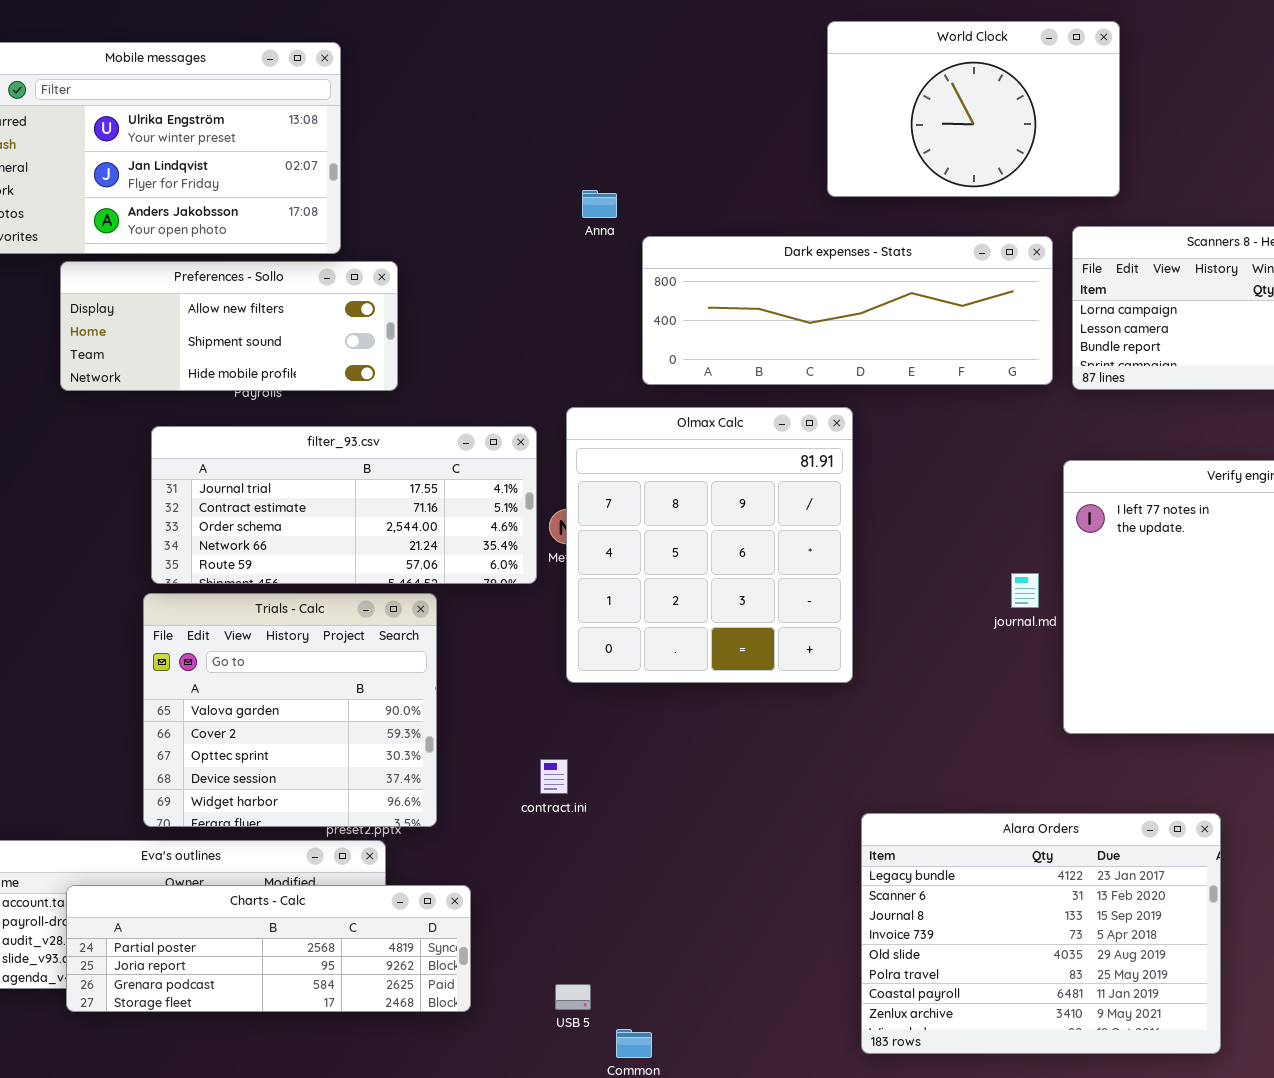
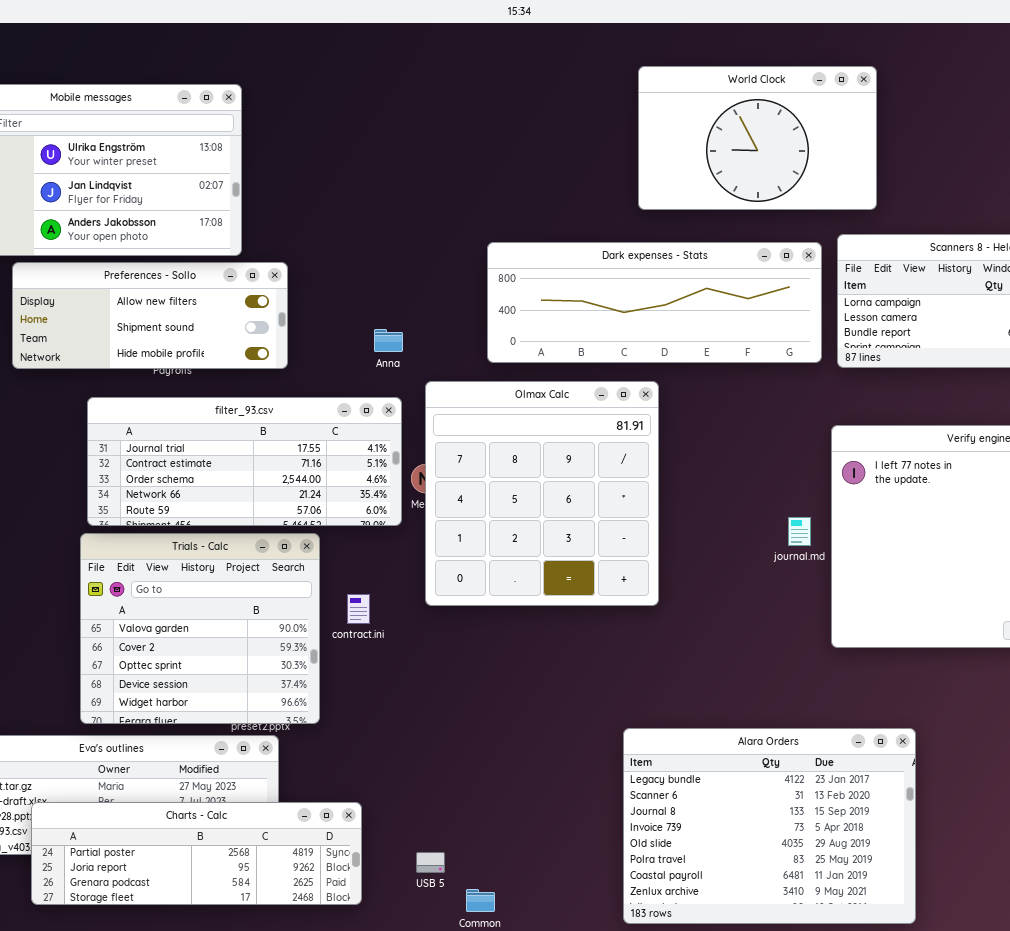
Anna: [582,190,617,218] -> [374,329,403,352], moved
contract.ini: [540,759,568,794] -> [347,594,370,624], moved
Alara Orders: [861,813,1221,1054] -> [623,728,916,924], moved
Charts - Calc: [66,885,471,1012] -> [31,802,362,905], moved

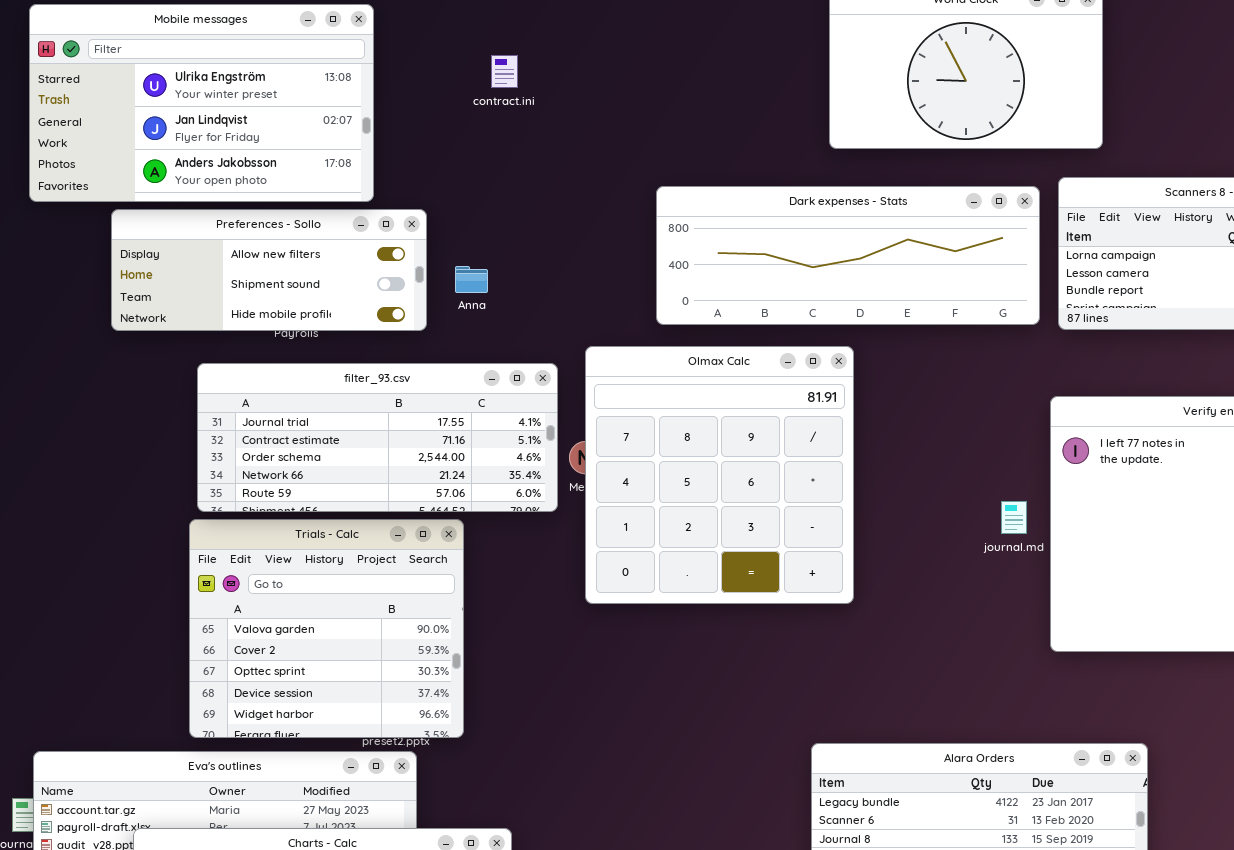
Anna: [374,329,403,352] -> [455,266,488,293], moved
contract.ini: [347,594,370,624] -> [491,55,518,88], moved

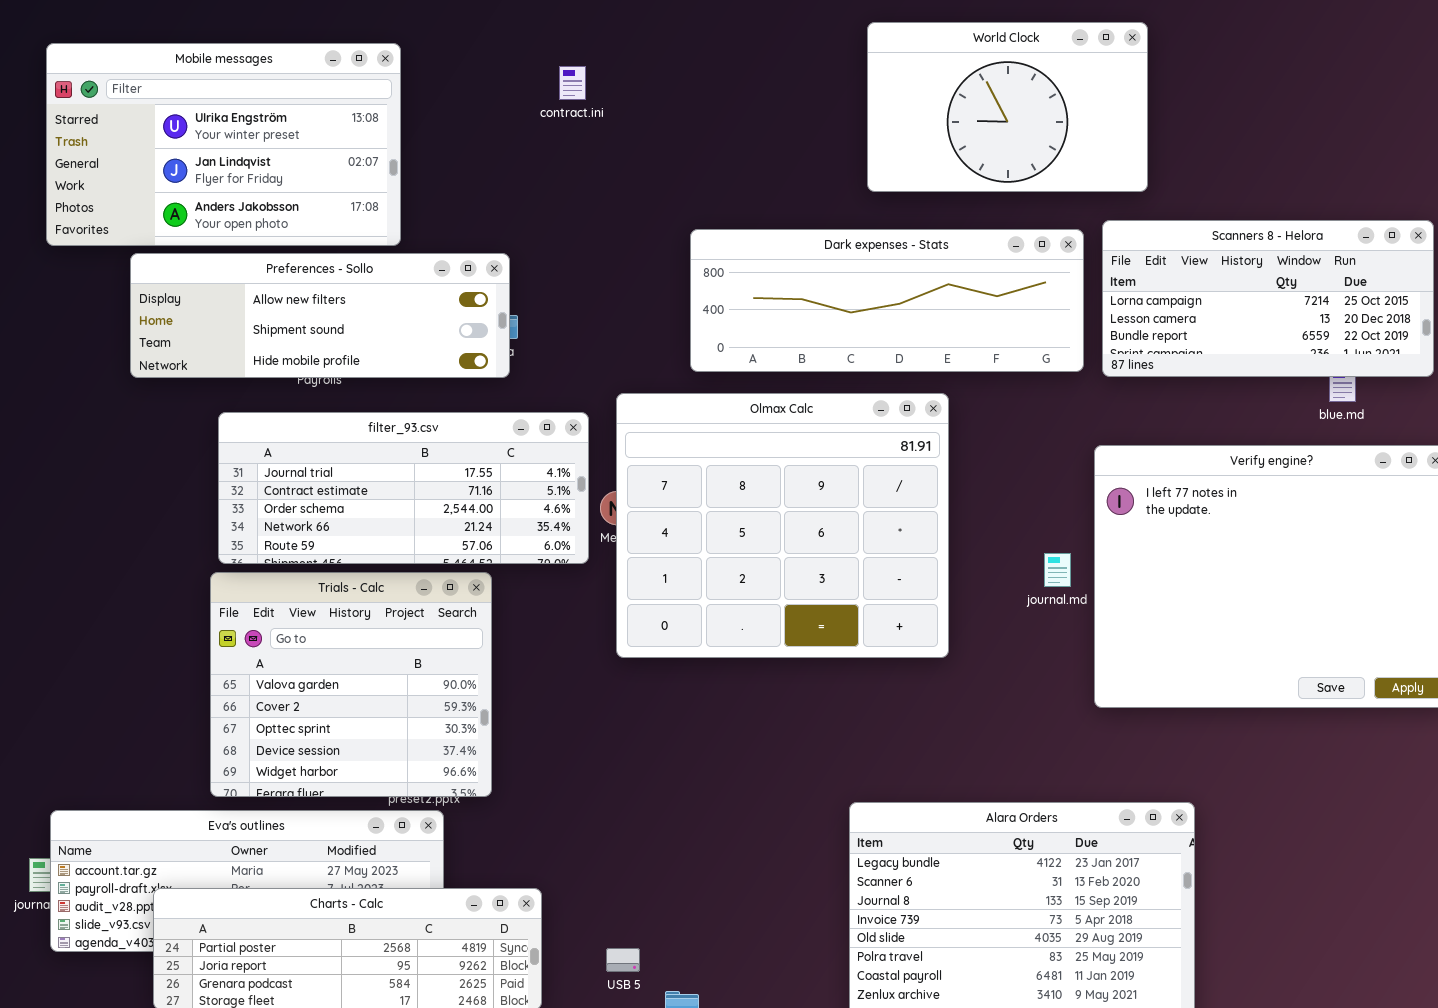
contract.ini: [491,55,518,88] -> [559,66,586,100], moved
Preferences - Sollo: [111,209,427,331] -> [130,253,510,378], resized
Olmax Calc: [585,346,854,604] -> [616,393,949,658], resized

